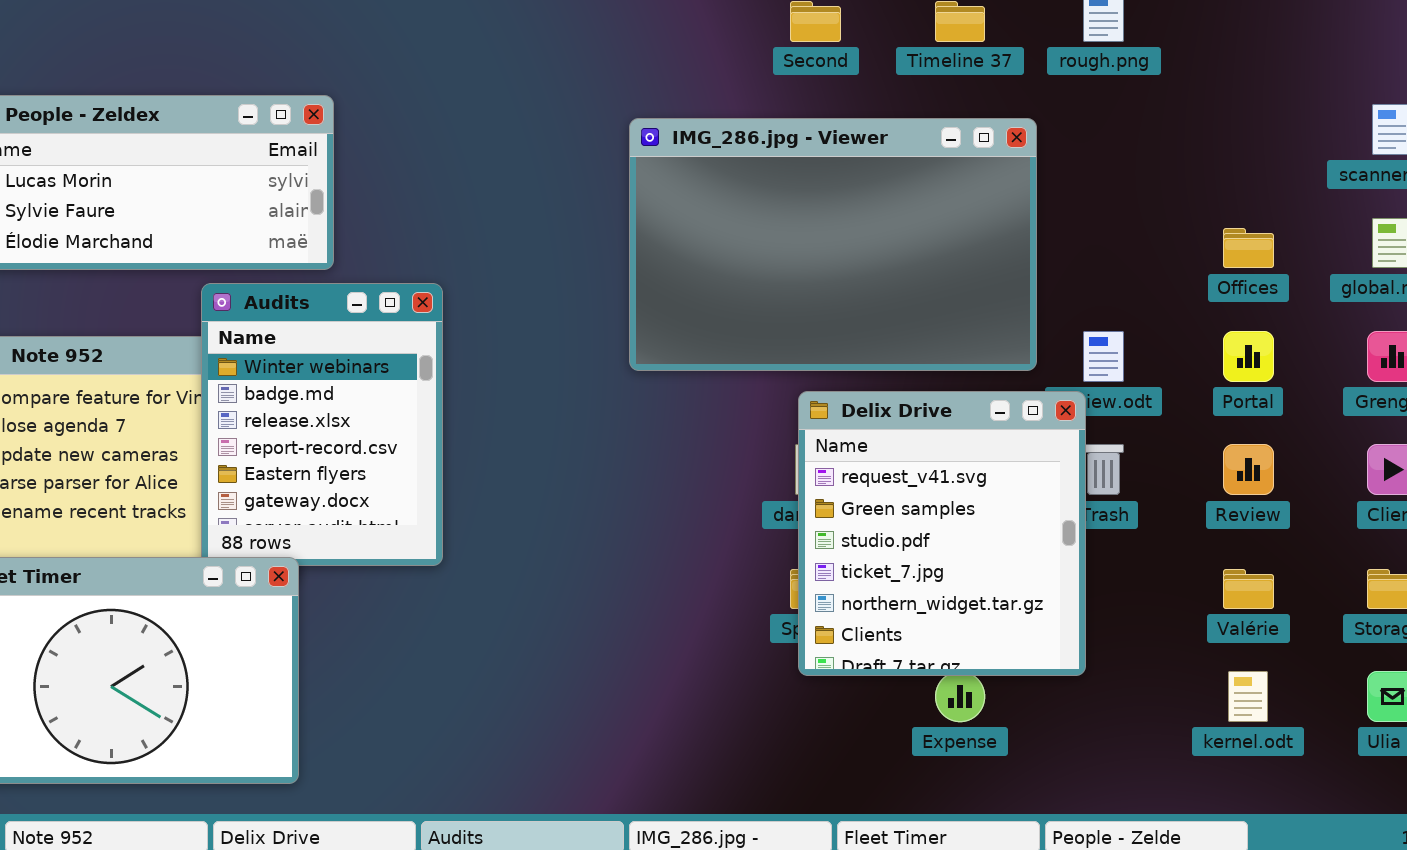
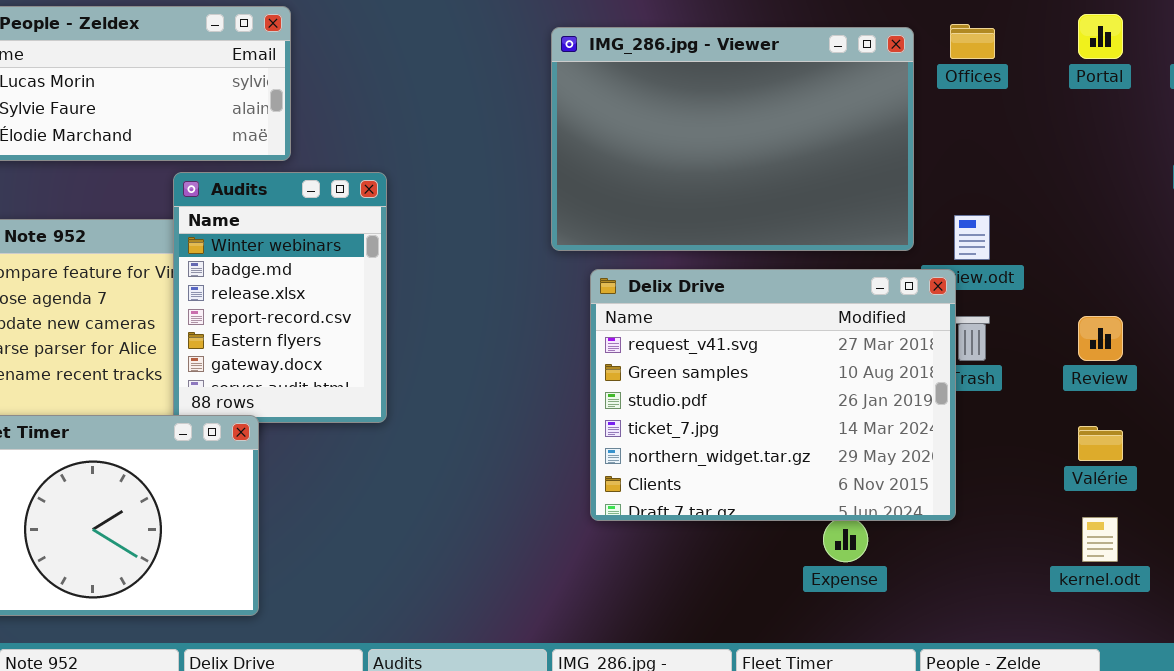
Offices: [1223,228,1274,268] -> [950,24,995,59], moved
Portal: [1223,331,1274,382] -> [1078,14,1123,59], moved
Delix Drive: [798,391,1086,676] -> [590,269,956,521], resized

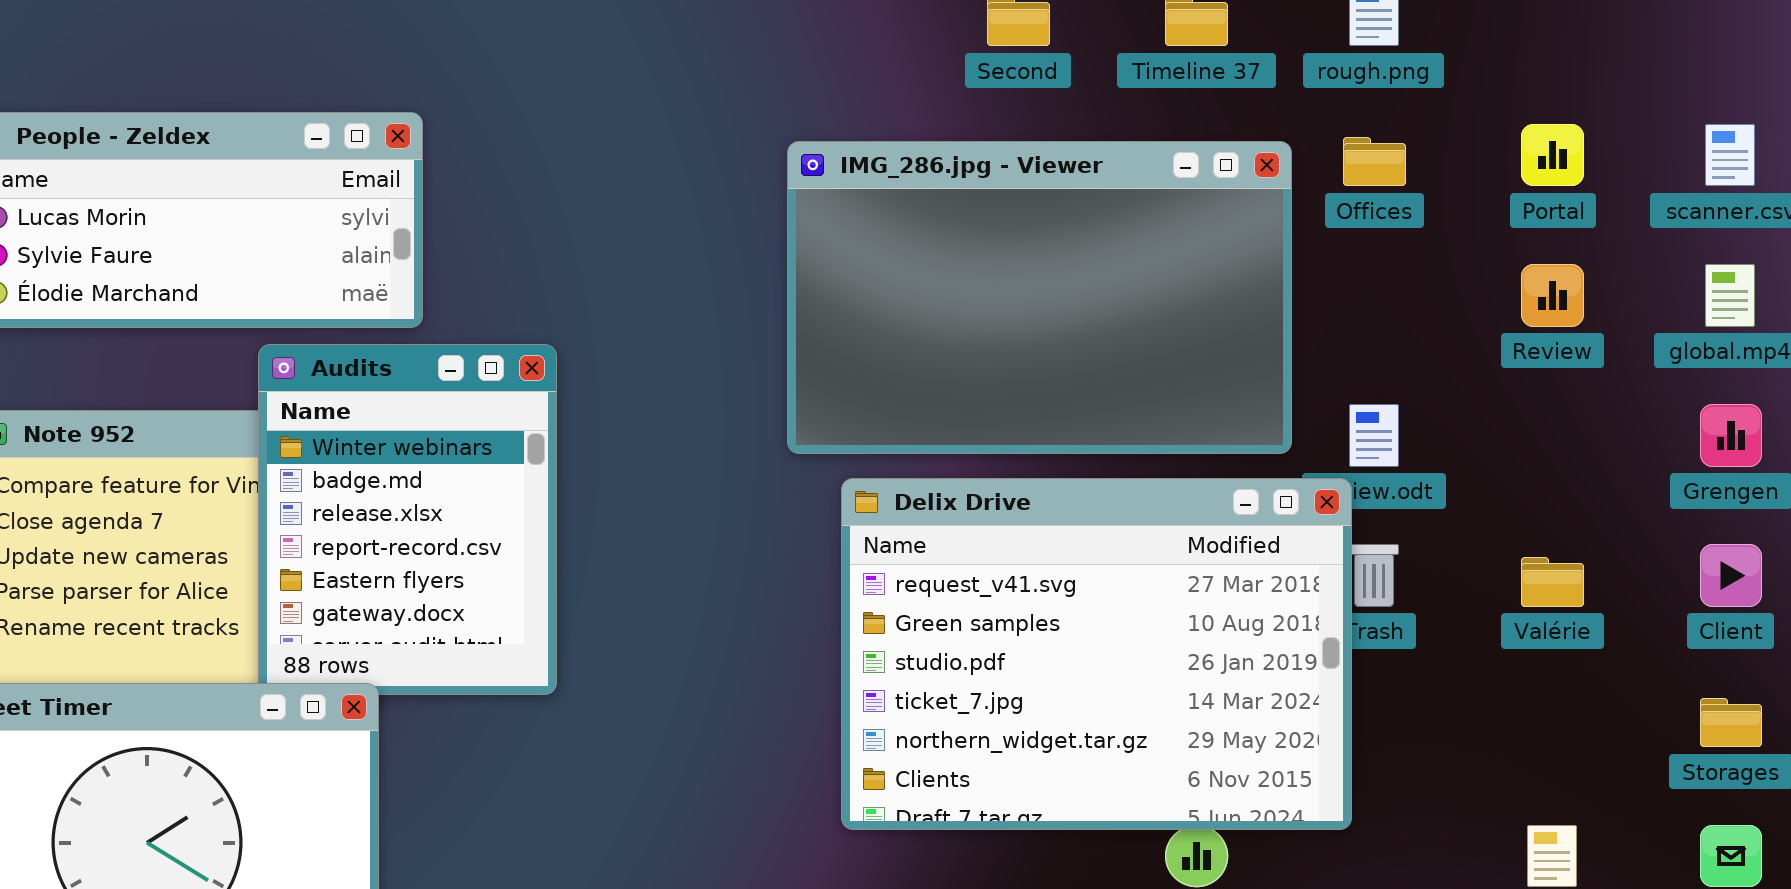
Review: [1078,316,1123,361] -> [1521,264,1584,327], moved
Valérie: [1078,426,1123,461] -> [1521,557,1584,607], moved

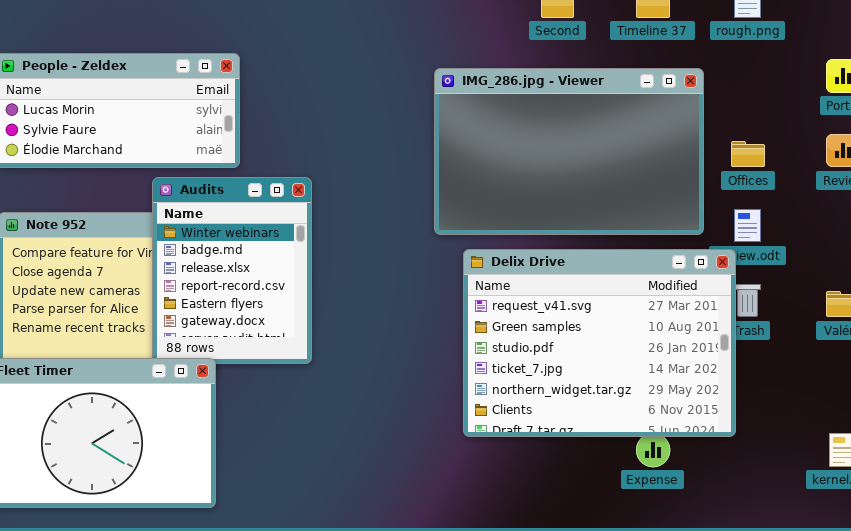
Offices: [1343,137,1406,186] -> [731,141,765,167], moved

